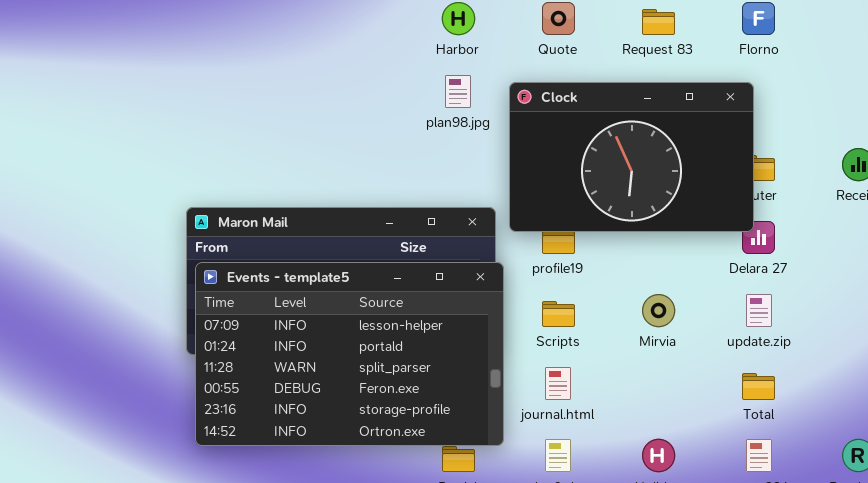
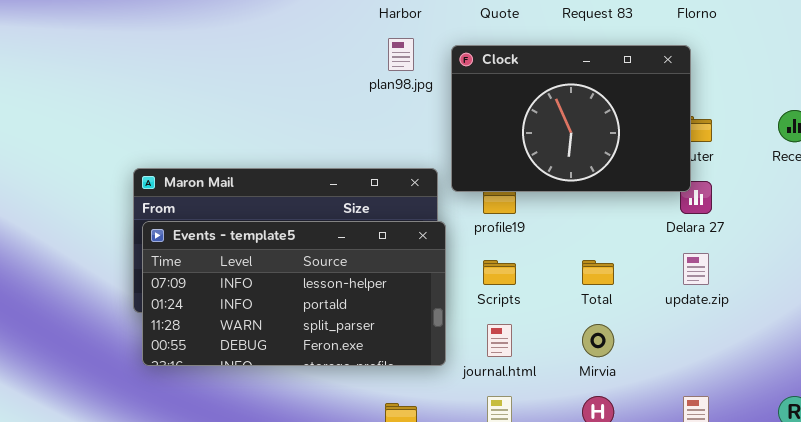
Events - template5: [195,262,504,446] -> [142,221,446,366], resized
Mirvia: [642,294,675,327] -> [582,324,614,357], moved
Total: [742,373,775,400] -> [582,260,614,285], moved

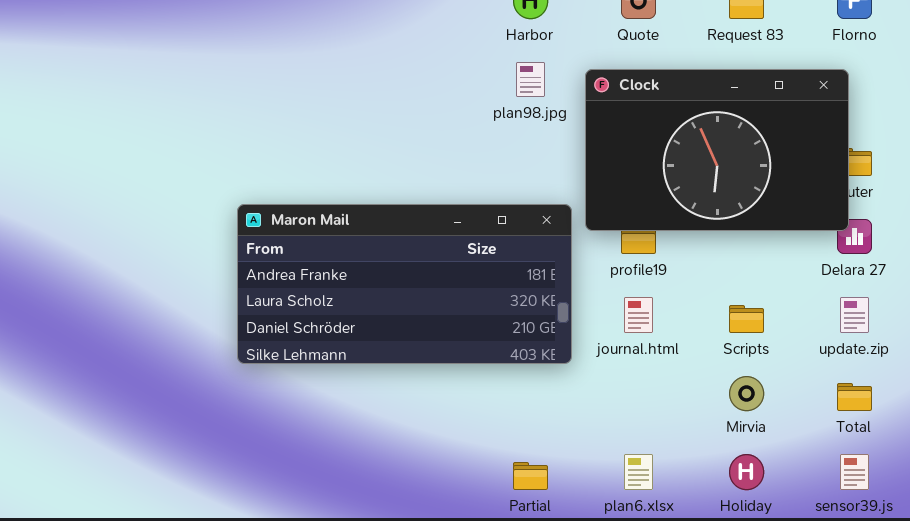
Events - template5: [142,221,446,366] -> none, closed
Scripts: [483,260,516,285] -> [729,305,764,333], moved
Total: [582,260,614,285] -> [837,383,872,411], moved
journal.html: [487,324,512,357] -> [624,297,653,333], moved

